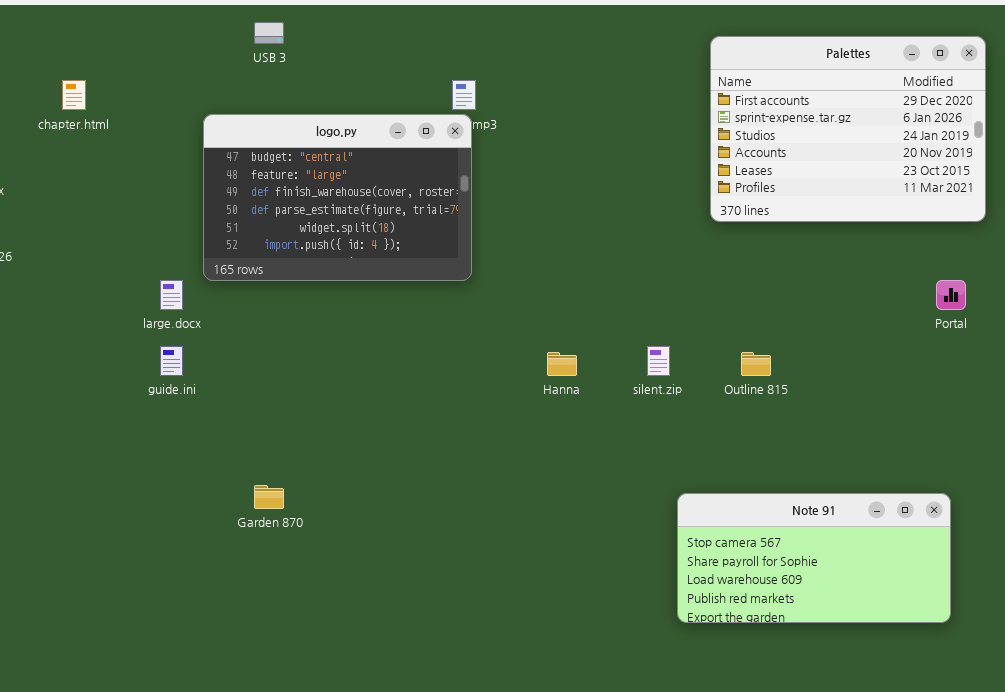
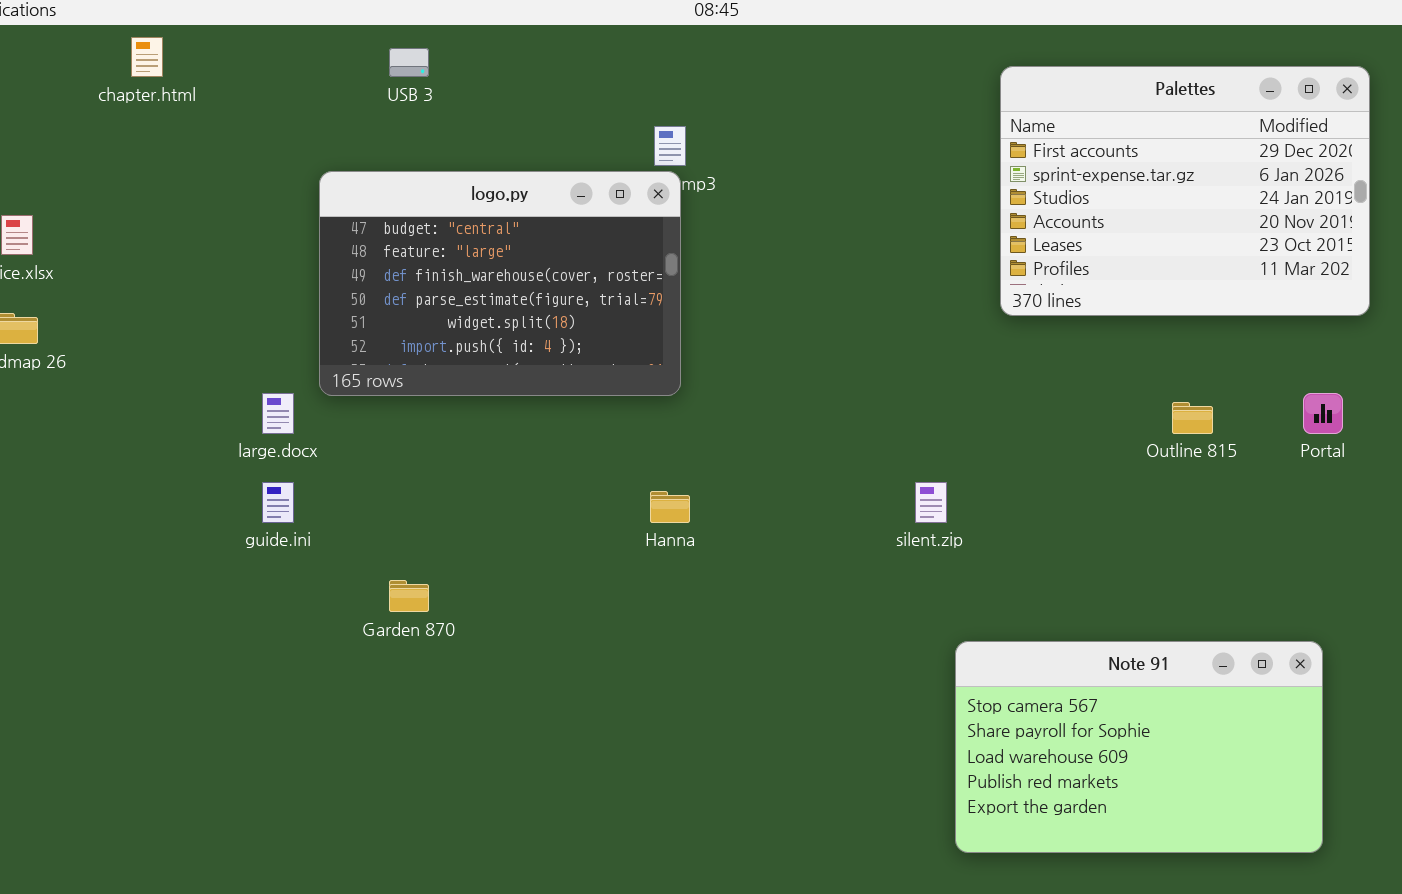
chapter.html: [62,80,86,110] -> [131,37,163,77], moved
Hanna: [547,352,577,376] -> [650,491,690,523], moved
Outline 815: [741,352,771,376] -> [1172,402,1213,434], moved
Garden 870: [254,485,284,509] -> [389,580,429,612], moved
Note 91: [677,493,951,623] -> [955,641,1323,853], resized

